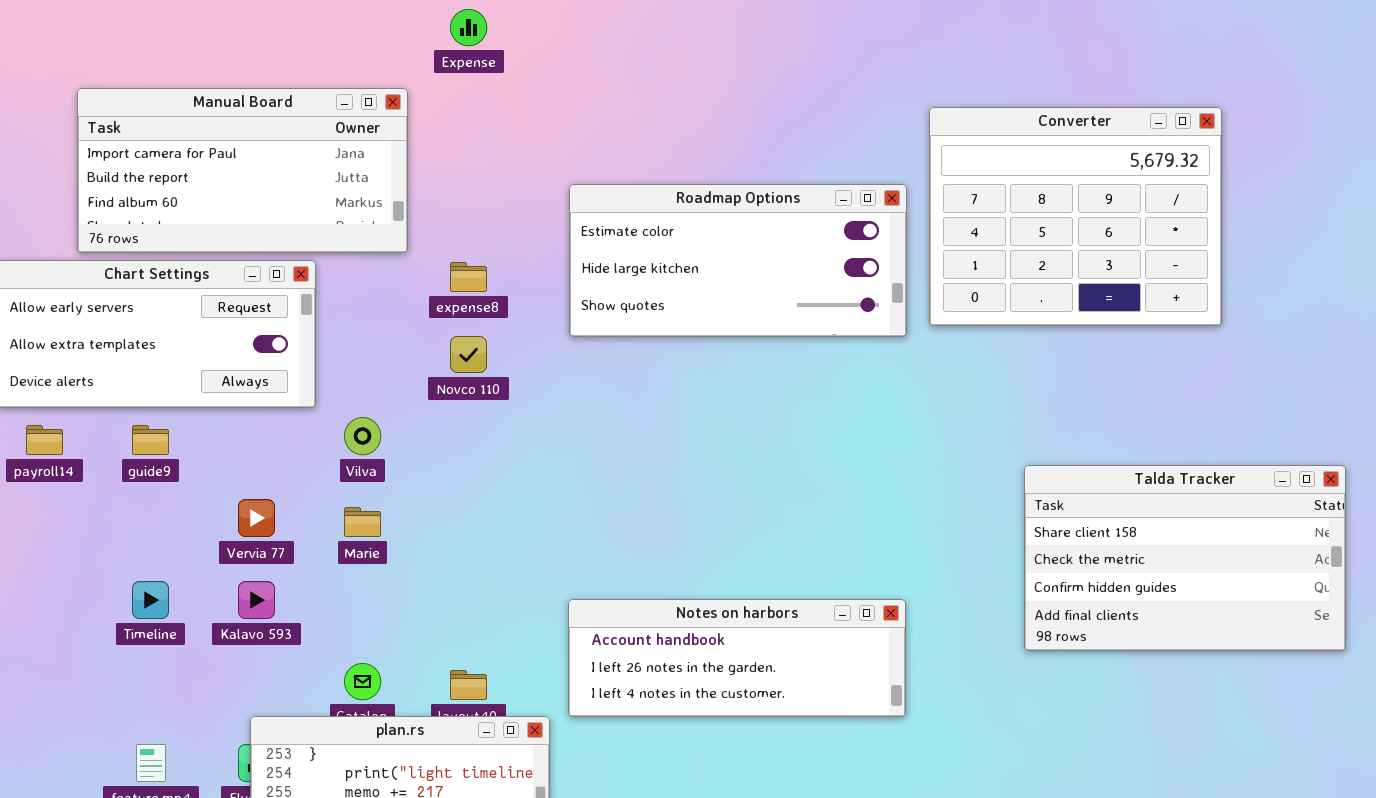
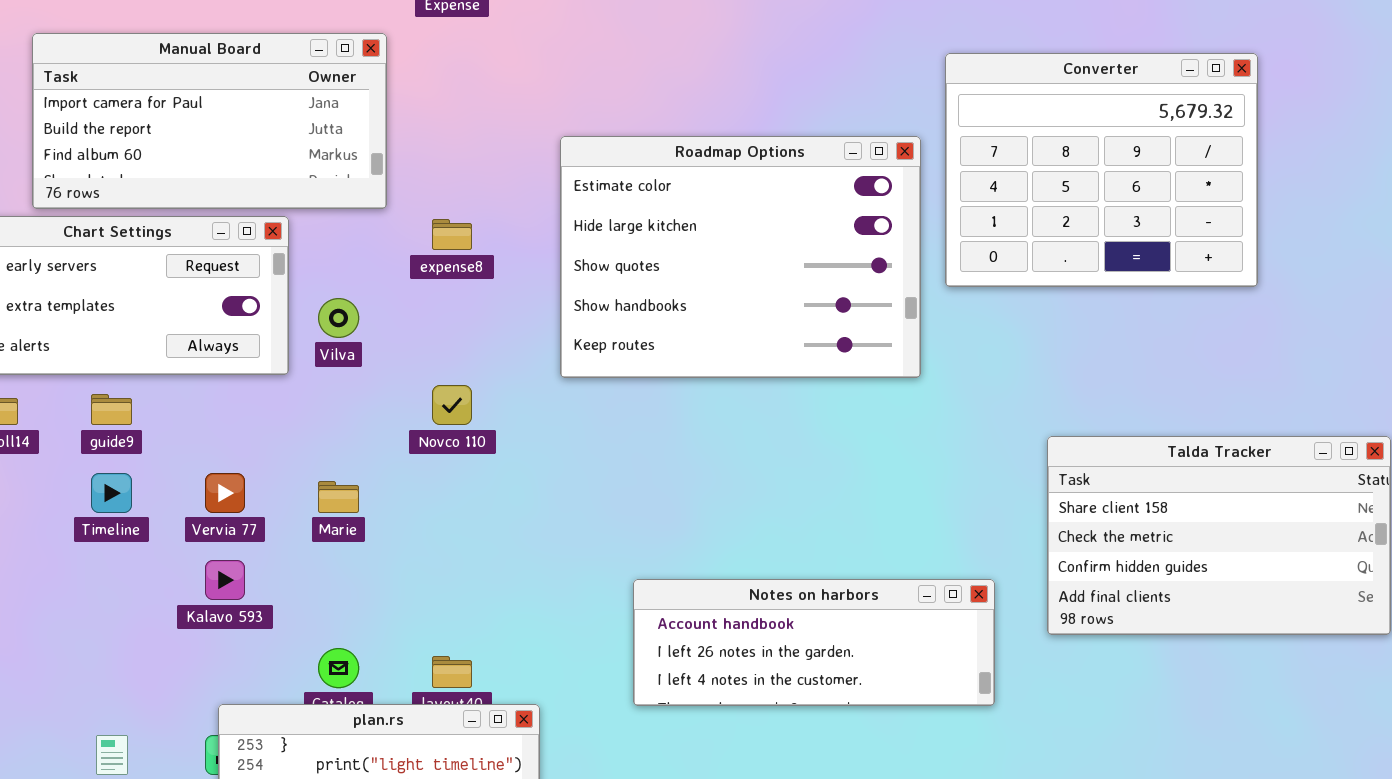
Roadmap Options: [569,184,907,337] -> [560,136,921,378], resized
Novco 110: [450,336,487,373] -> [432,385,472,425], moved
Vilva: [344,417,381,455] -> [318,298,359,338], moved
Timeline: [132,581,169,619] -> [91,473,132,513], moved
Notes on harbors: [568,599,906,717] -> [633,579,995,706], moved

